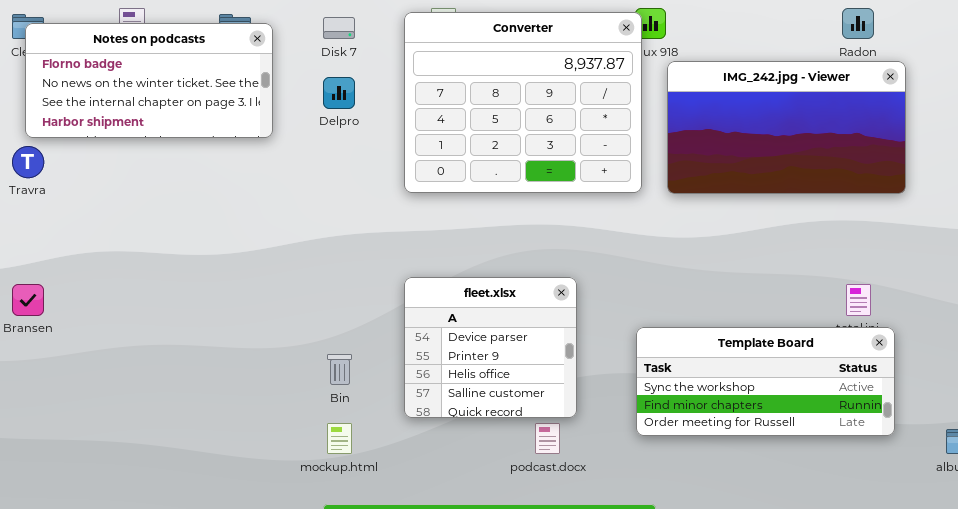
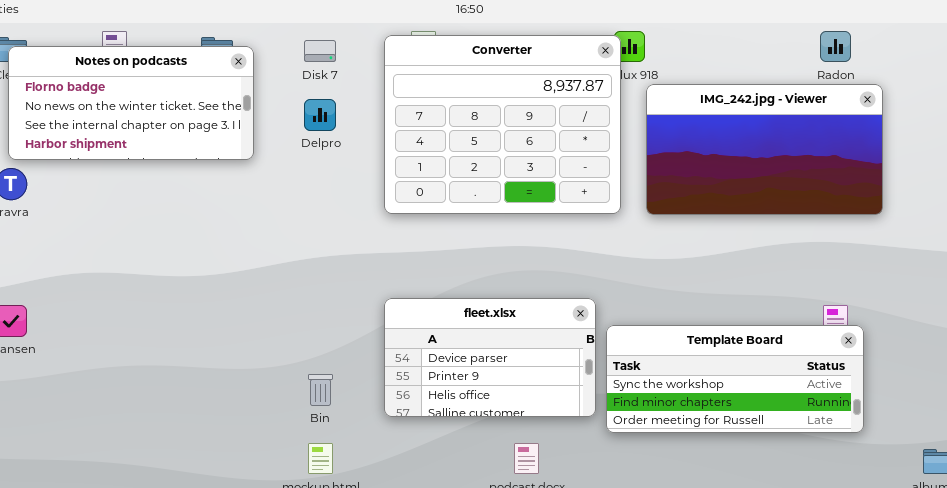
fleet.xlsx: [404,277,577,418] -> [384,298,596,417], resized
Template Board: [636,327,895,436] -> [606,325,864,433], moved

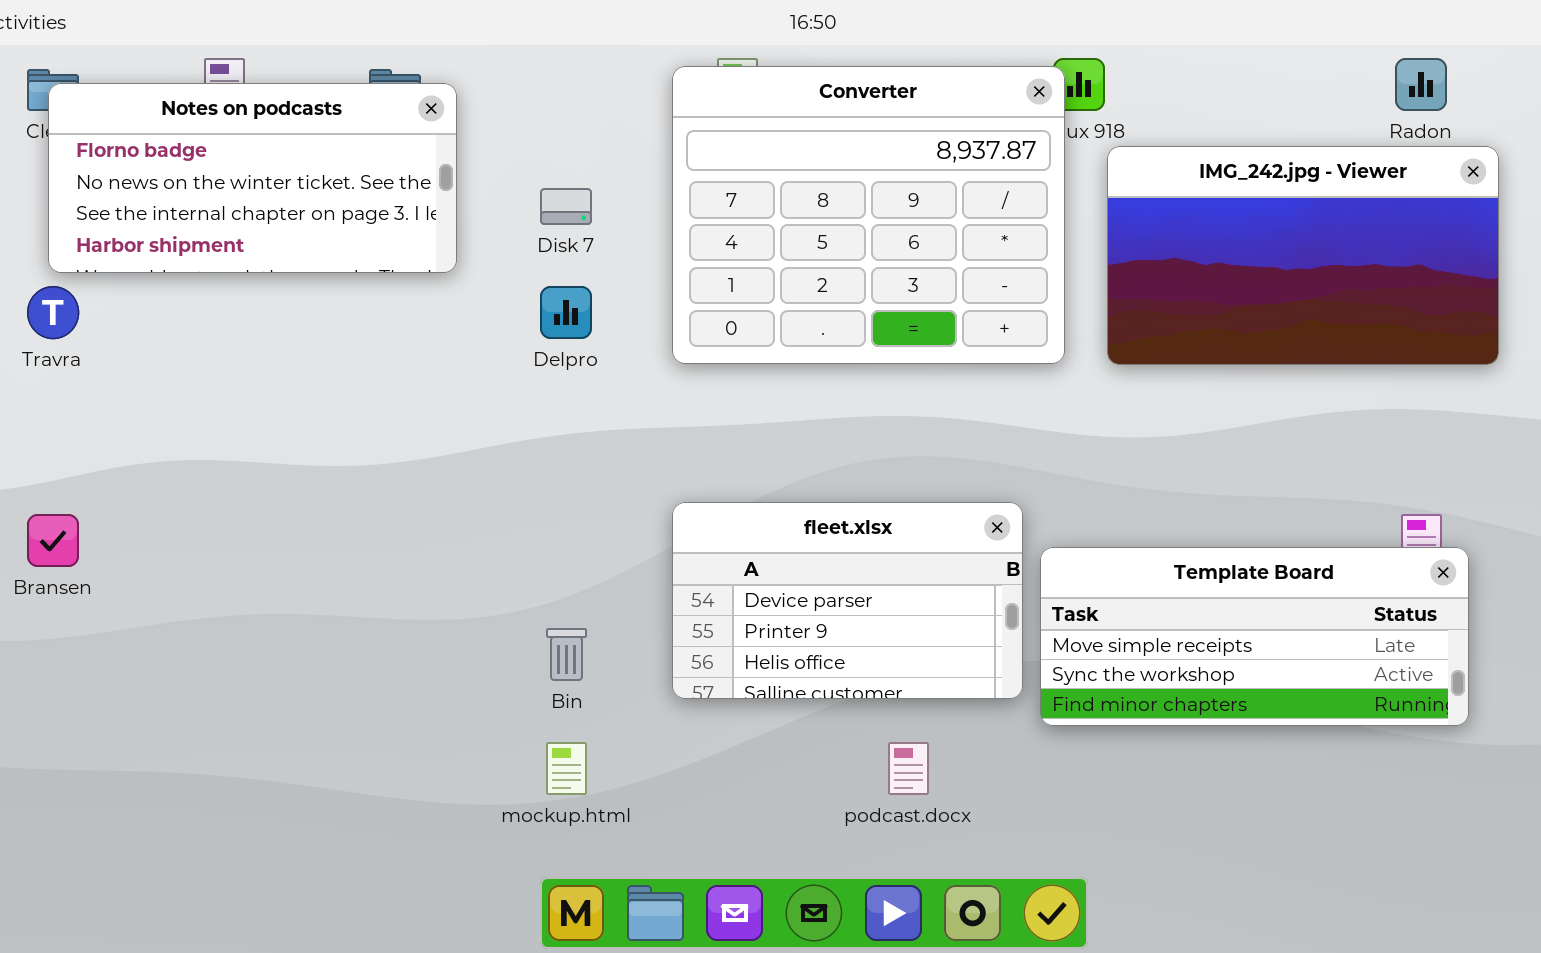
Disk 7: [304,40,336,62] -> [540,188,592,225], moved
Delpro: [304,99,336,131] -> [540,286,592,339], moved
Template Board: [606,325,864,433] -> [1040,547,1469,726], scrolled up 1 row

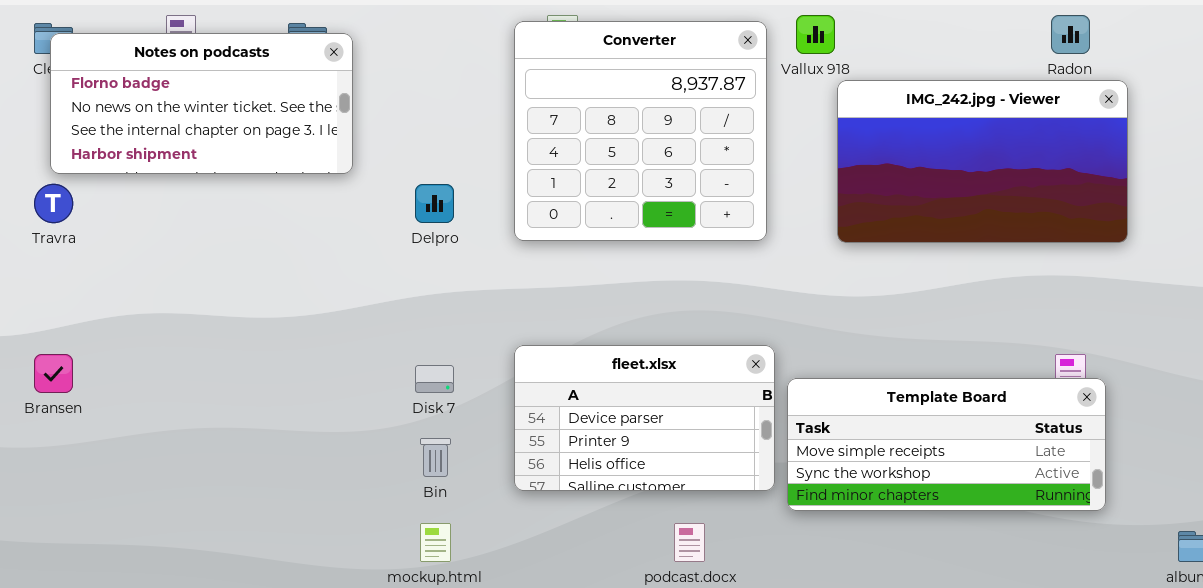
Converter: [672,66,1065,364] -> [514,21,767,241], resized
Disk 7: [540,188,592,225] -> [415,365,454,393], moved

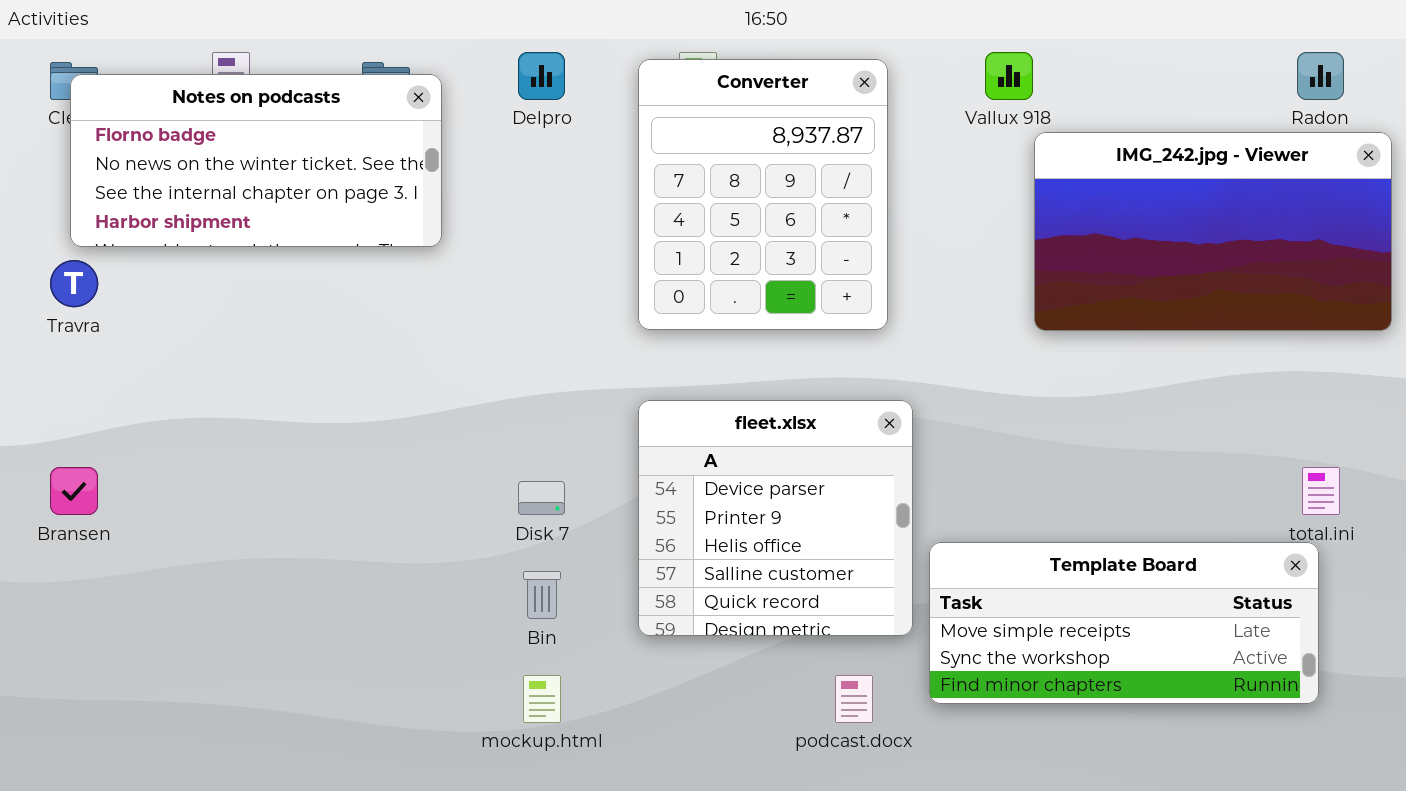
Converter: [514,21,767,241] -> [638,59,888,330], resized
Delpro: [415,184,454,223] -> [518,52,565,100], moved
fleet.xlsx: [514,345,775,491] -> [638,400,913,636], resized
Template Board: [787,378,1106,511] -> [929,542,1319,704], moved

